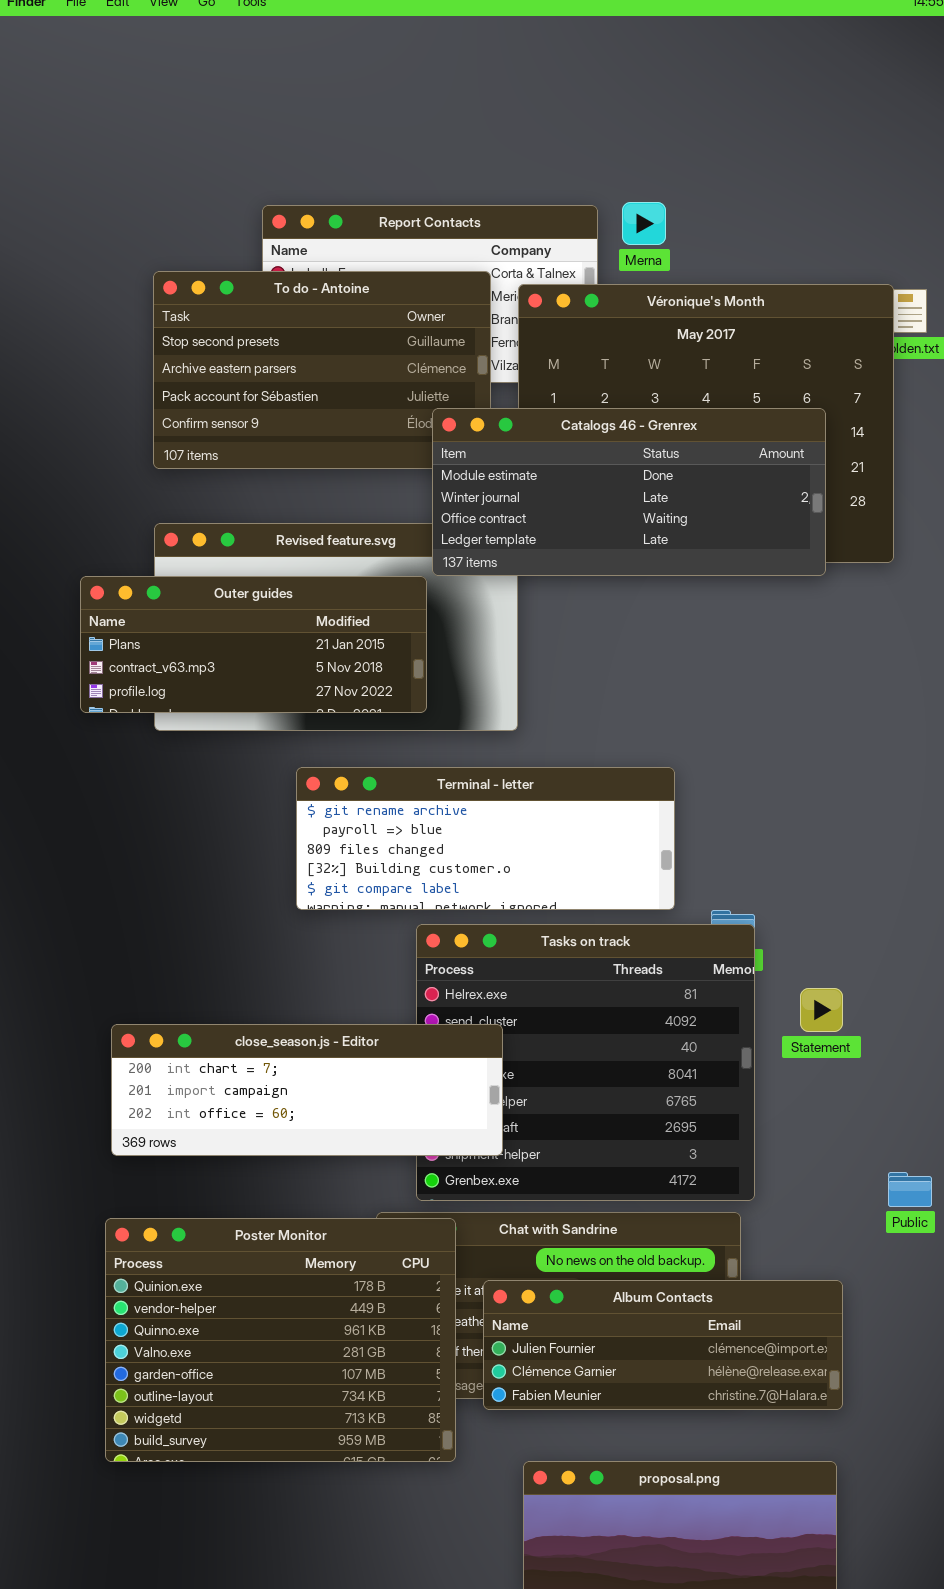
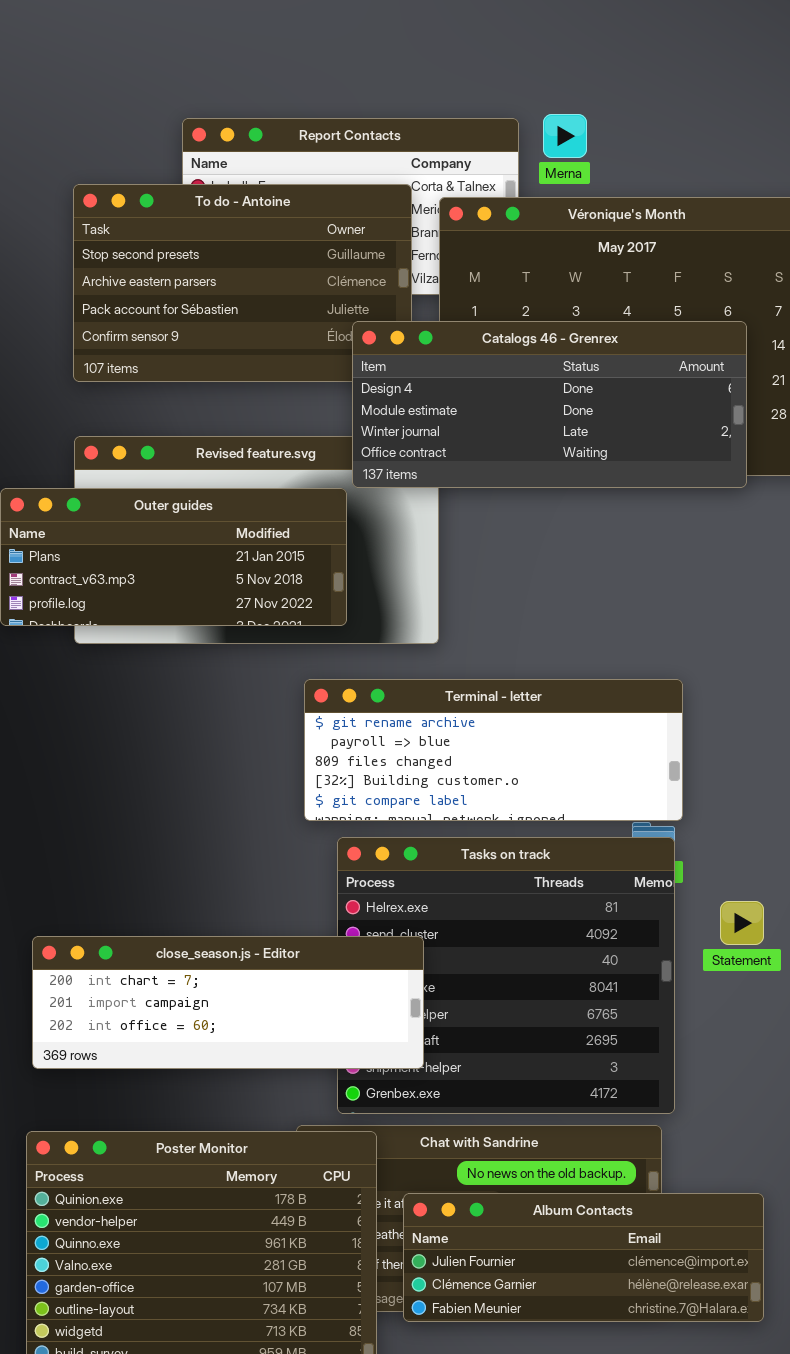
Catalogs 46 - Grenrex: [432,408,826,576] -> [352,321,747,488], scrolled up 1 row
Terminal - letter: [296,767,675,910] -> [304,679,683,821], moved

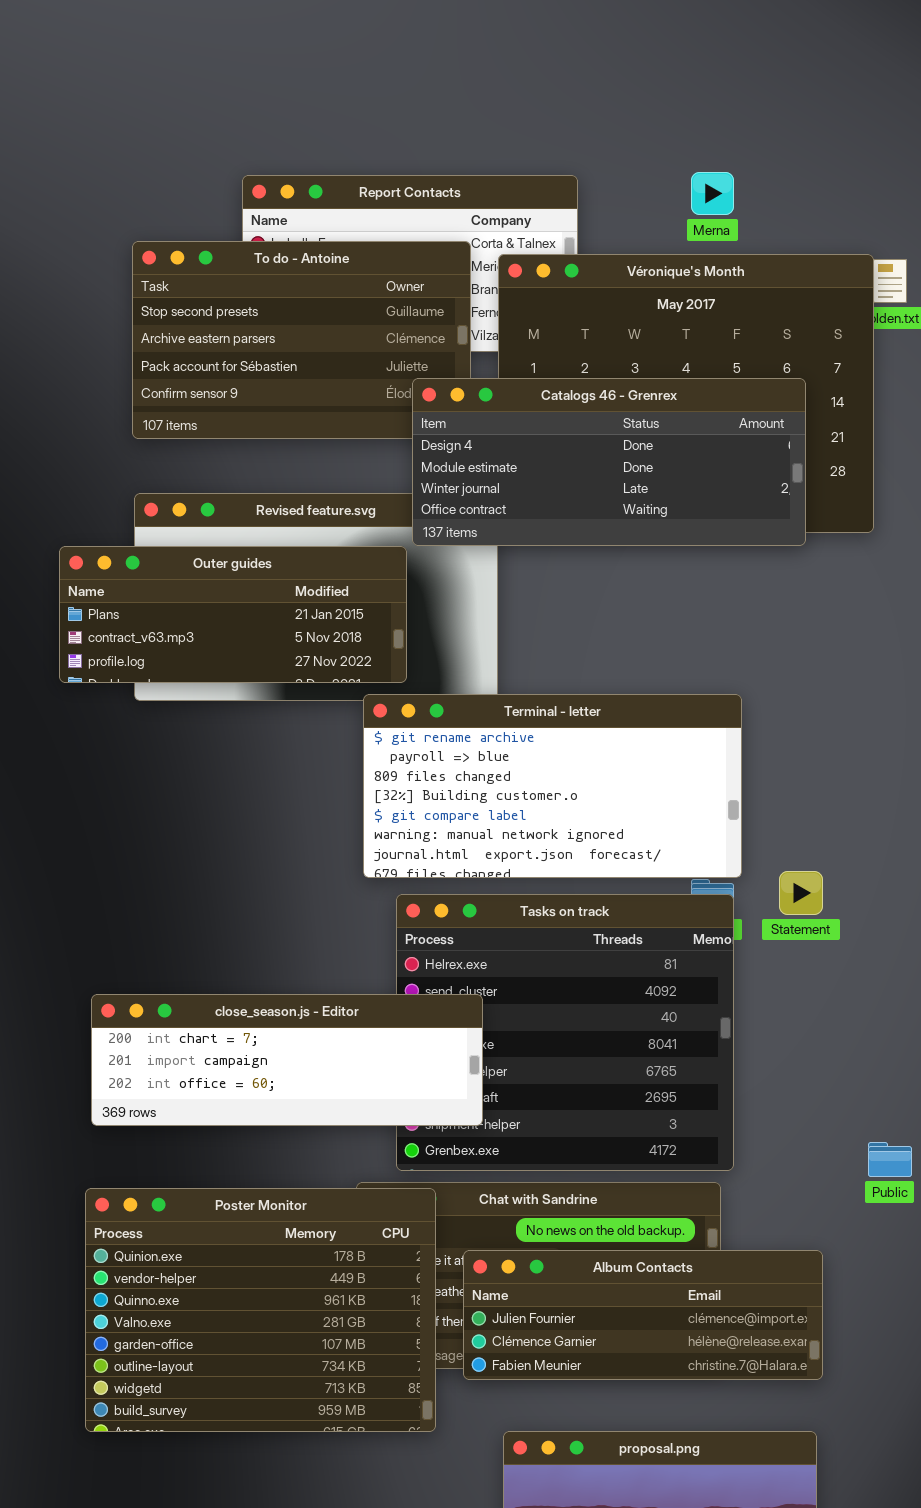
Merna: [543,114,587,158] -> [691,172,734,215], moved
Terminal - letter: [304,679,683,821] -> [363,694,742,878], resized
Statement: [720,901,764,945] -> [779,871,823,915], moved

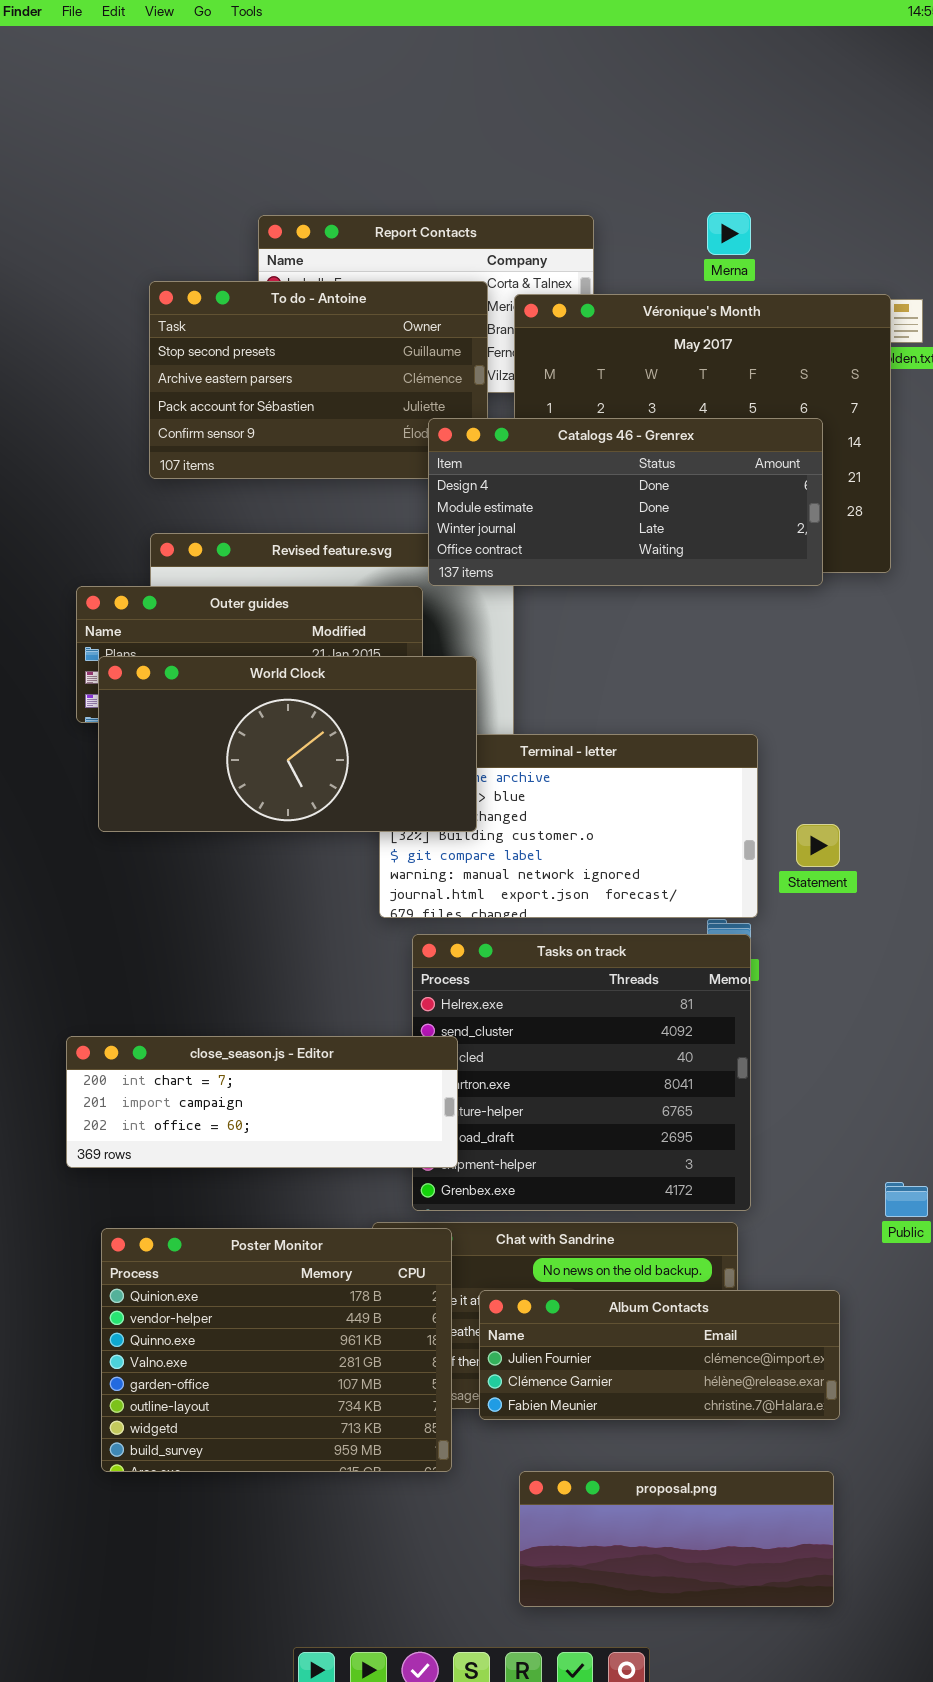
World Clock: none -> [98,656,477,832], opened
Statement: [779,871,823,915] -> [796,824,840,867], moved
close_season.js - Editor: [91,994,483,1126] -> [66,1036,458,1168], moved

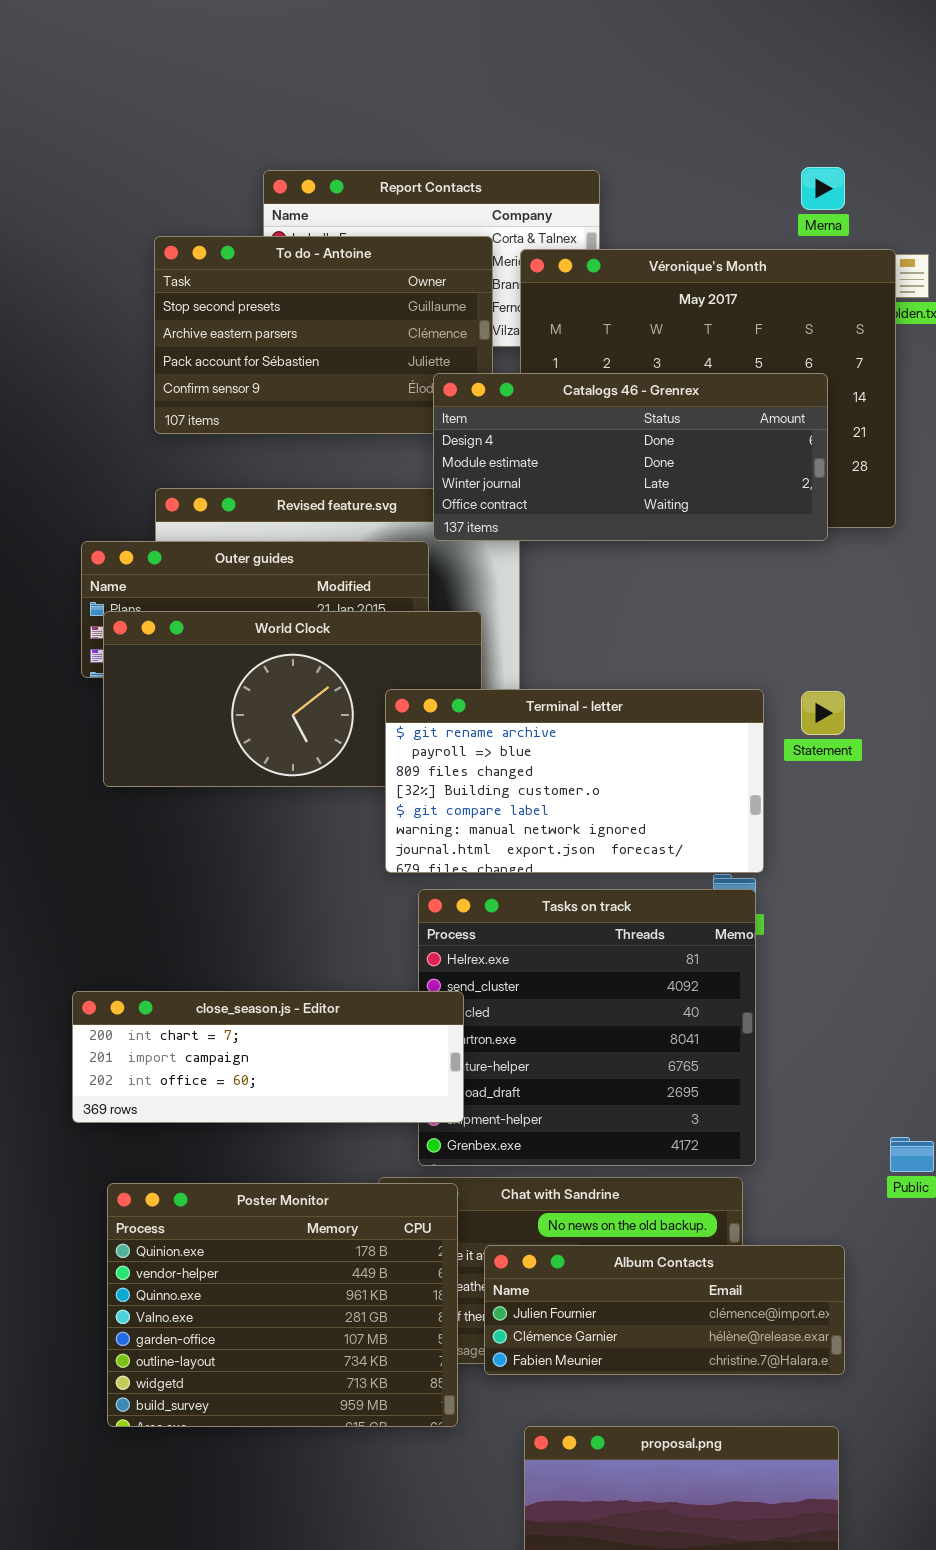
Merna: [707,212,751,255] -> [801,167,845,210], moved
Terminal - letter: [379,734,758,918] -> [385,689,764,873], raised
Statement: [796,824,840,867] -> [801,691,845,735], moved

